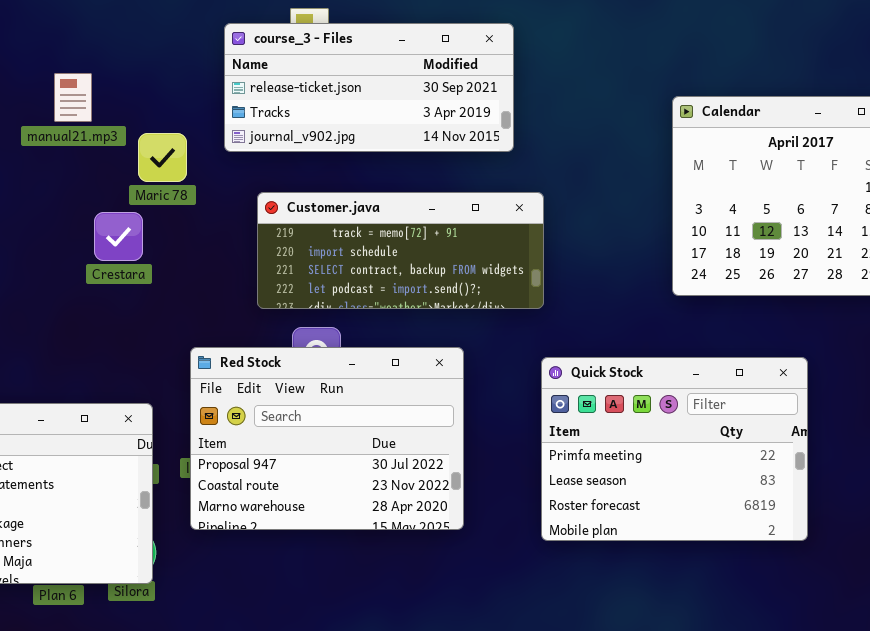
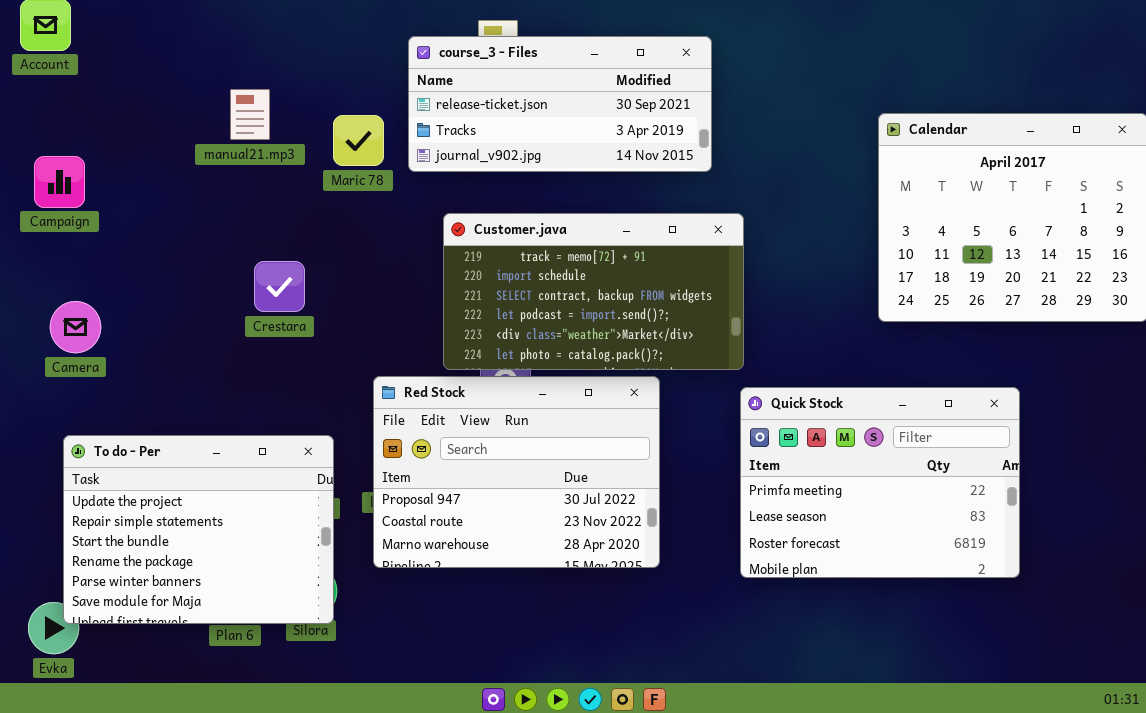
Maric 78: [138,133,187,182] -> [333,115,384,166], moved
Customer.java: [257,192,544,309] -> [443,213,744,370], resized
Crestara: [94,212,143,261] -> [254,261,305,312], moved

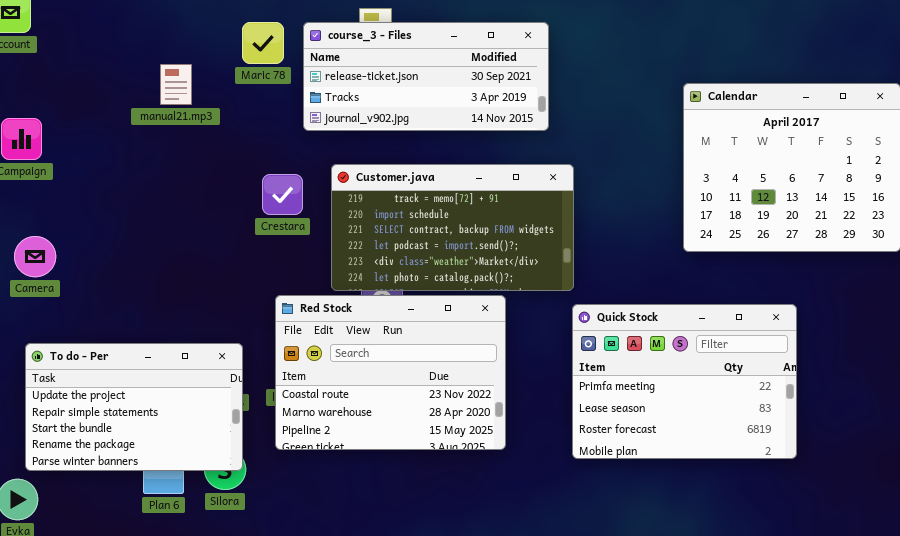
Maric 78: [333,115,384,166] -> [242,22,284,64], moved
Crestara: [254,261,305,312] -> [262,174,303,215], moved
Red Stock: [373,376,660,568] -> [275,295,506,450], scrolled down 1 row
To do - Per: [63,435,334,624] -> [25,343,243,471], resized

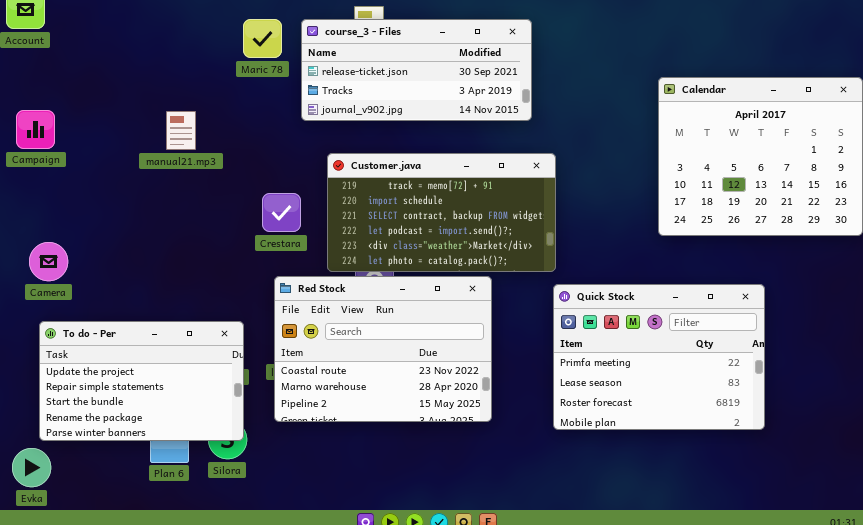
manual21.mp3: [160,64,192,105] -> [166,111,196,150], moved
Crestara: [262,174,303,215] -> [262,193,301,232], moved
Camera: [14,236,56,277] -> [29,242,68,281], moved

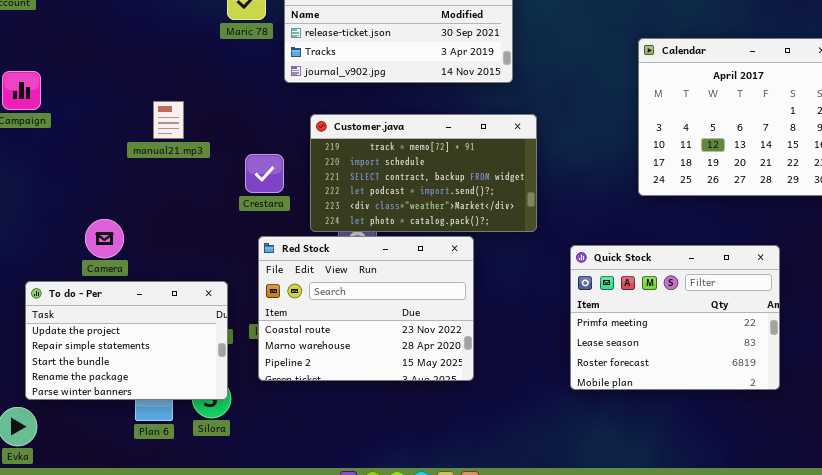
manual21.mp3: [166,111,196,150] -> [153,101,184,139], moved
Camera: [29,242,68,281] -> [85,219,124,258], moved
Quick Stock: [553,284,765,430] -> [570,245,780,390], moved

